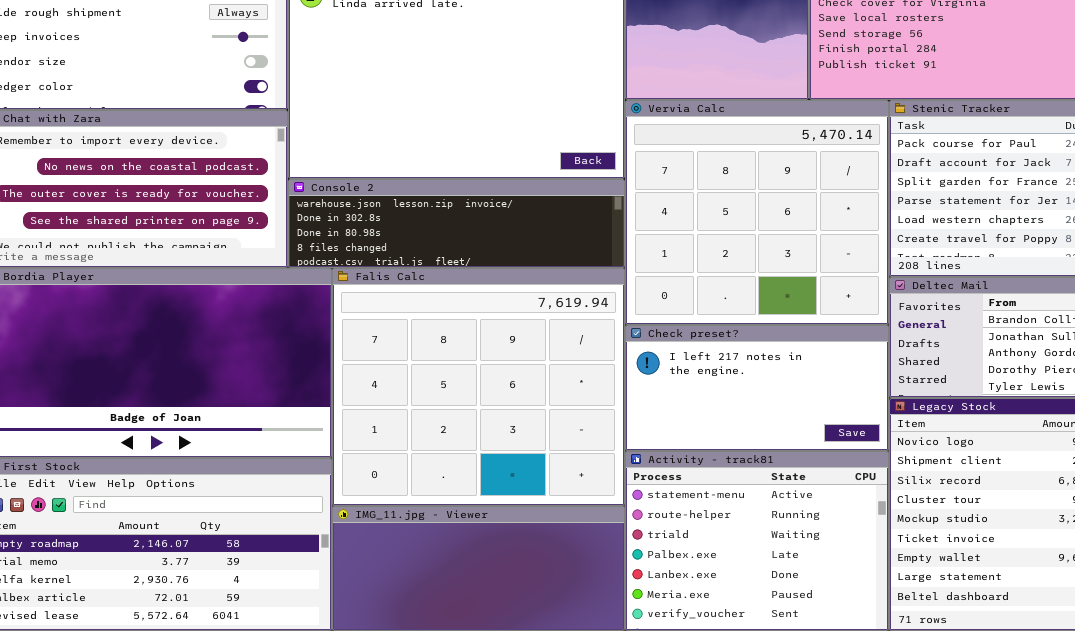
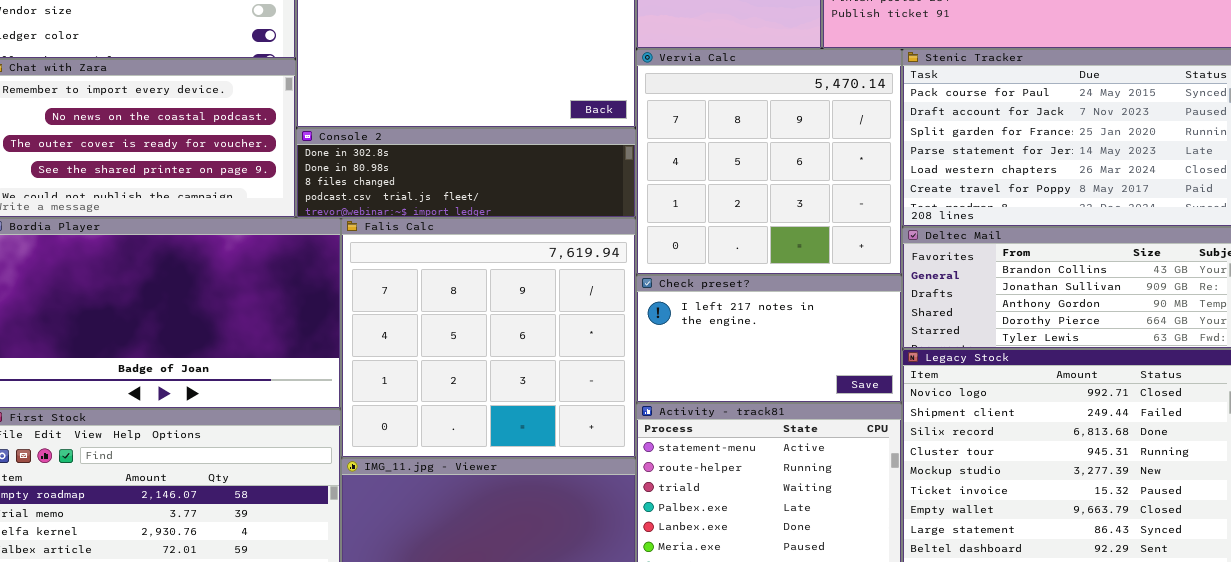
Console 2: [288,179,625,268] -> [296,128,636,218], scrolled down 1 row

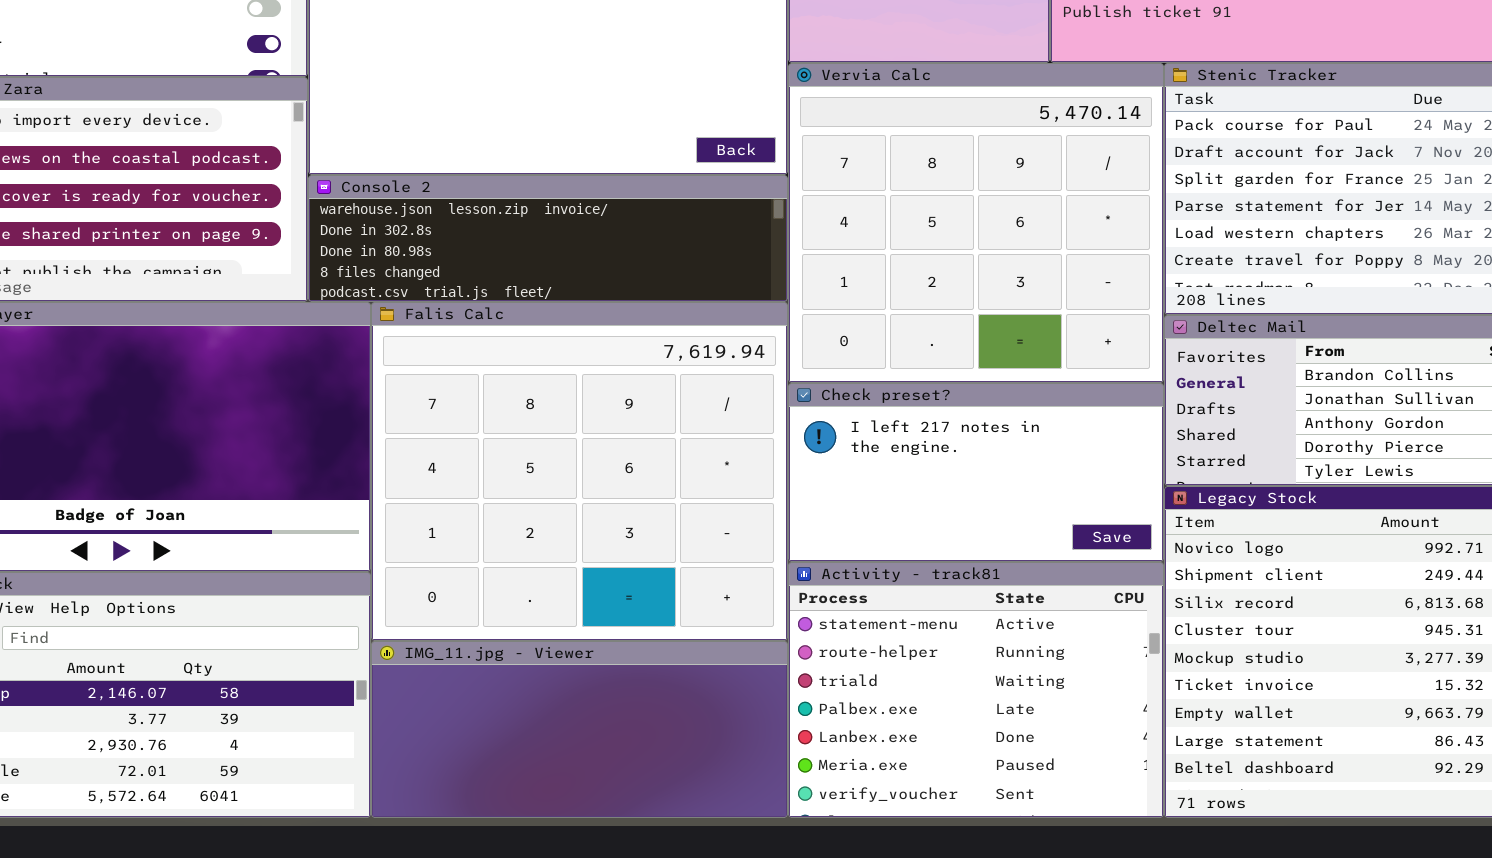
Console 2: [296,128,636,218] -> [308,175,788,302], scrolled up 1 row

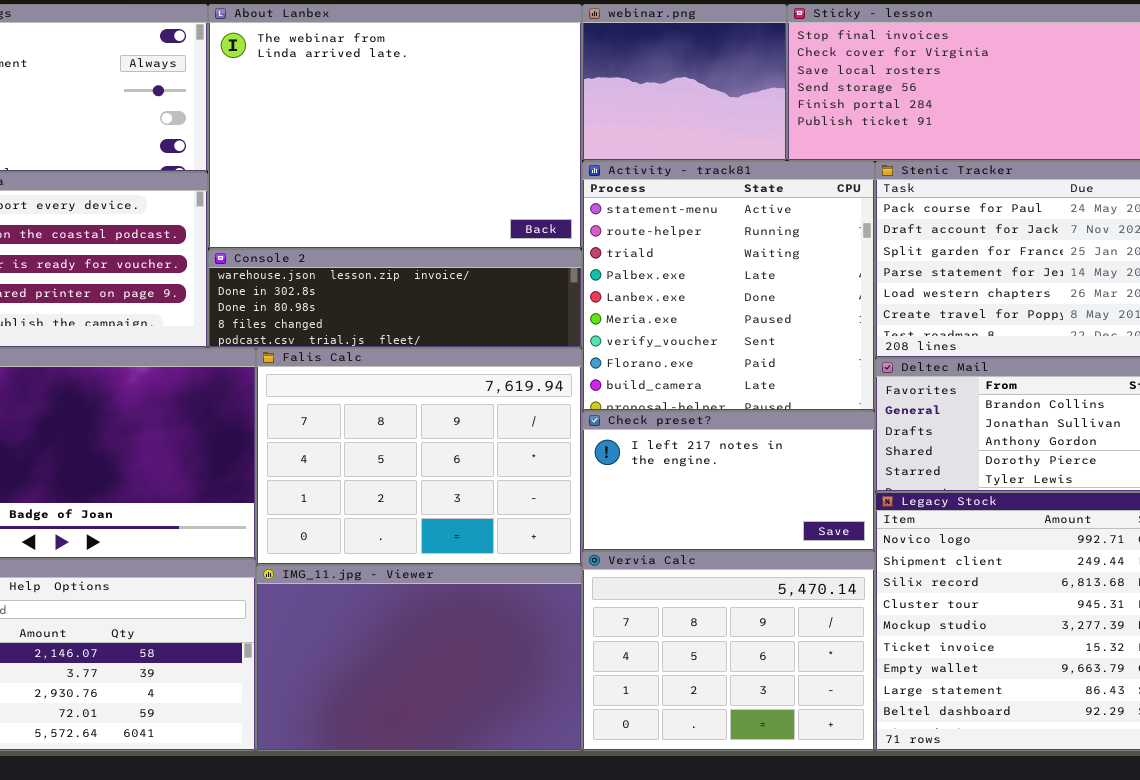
Vervia Calc: [788,63,1164,383] -> [582,551,875,751], moved, resized
Falis Calc: [371,302,788,641] -> [256,348,582,565], resized
Activity - track81: [788,562,1164,818] -> [582,161,875,411], moved, resized
IMG_11.jpg - Viewer: [371,641,788,818] -> [256,565,582,751], resized

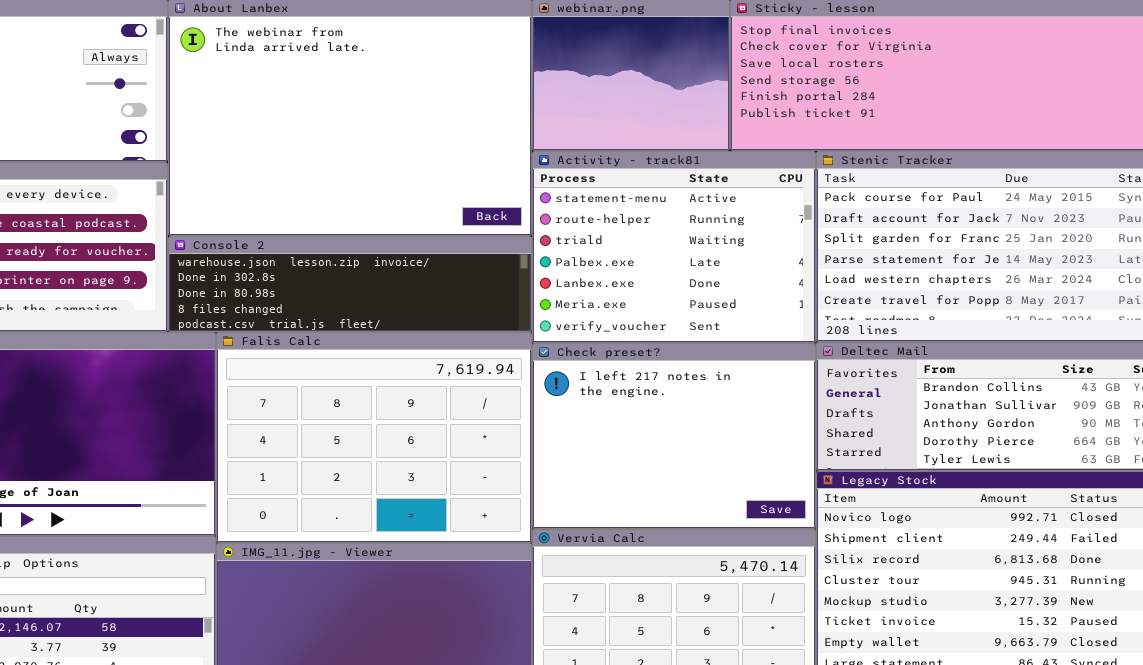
Activity - track81: [582,161,875,411] -> [532,151,816,343], resized
Check preset?: [582,411,875,551] -> [532,343,816,529], resized

